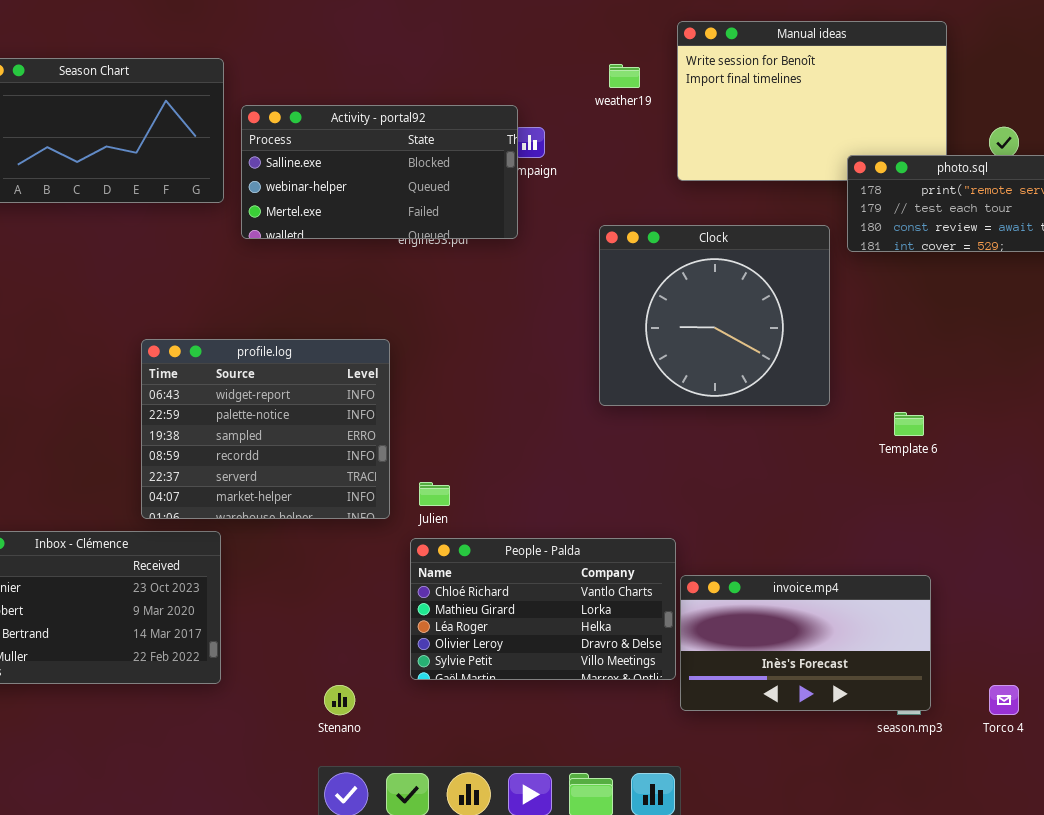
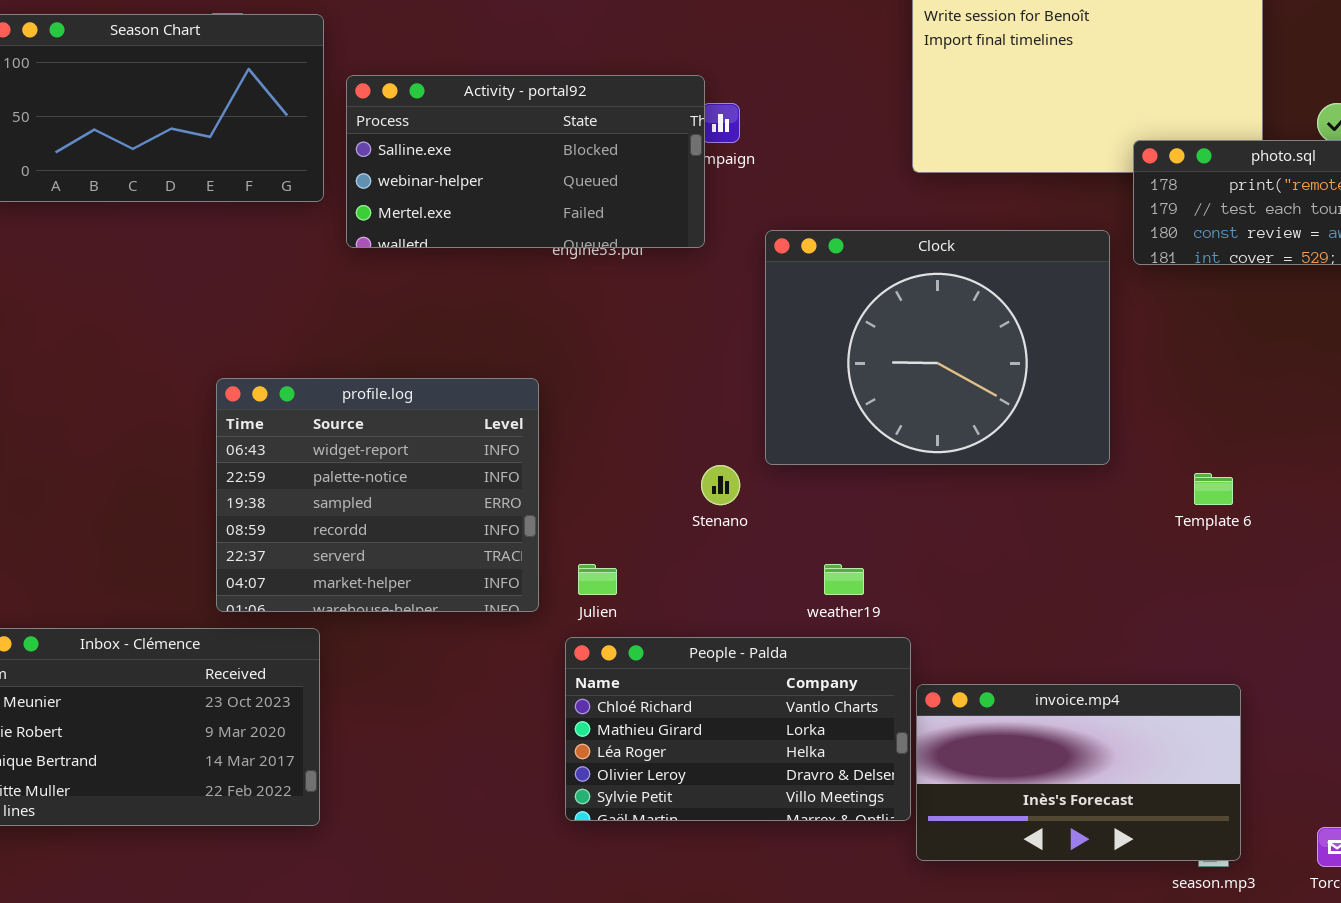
weather19: [609,64,640,88] -> [824,564,864,595], moved
Clock: [599,225,830,406] -> [765,230,1110,465], resized
Stenano: [324,685,355,715] -> [701,465,740,505], moved

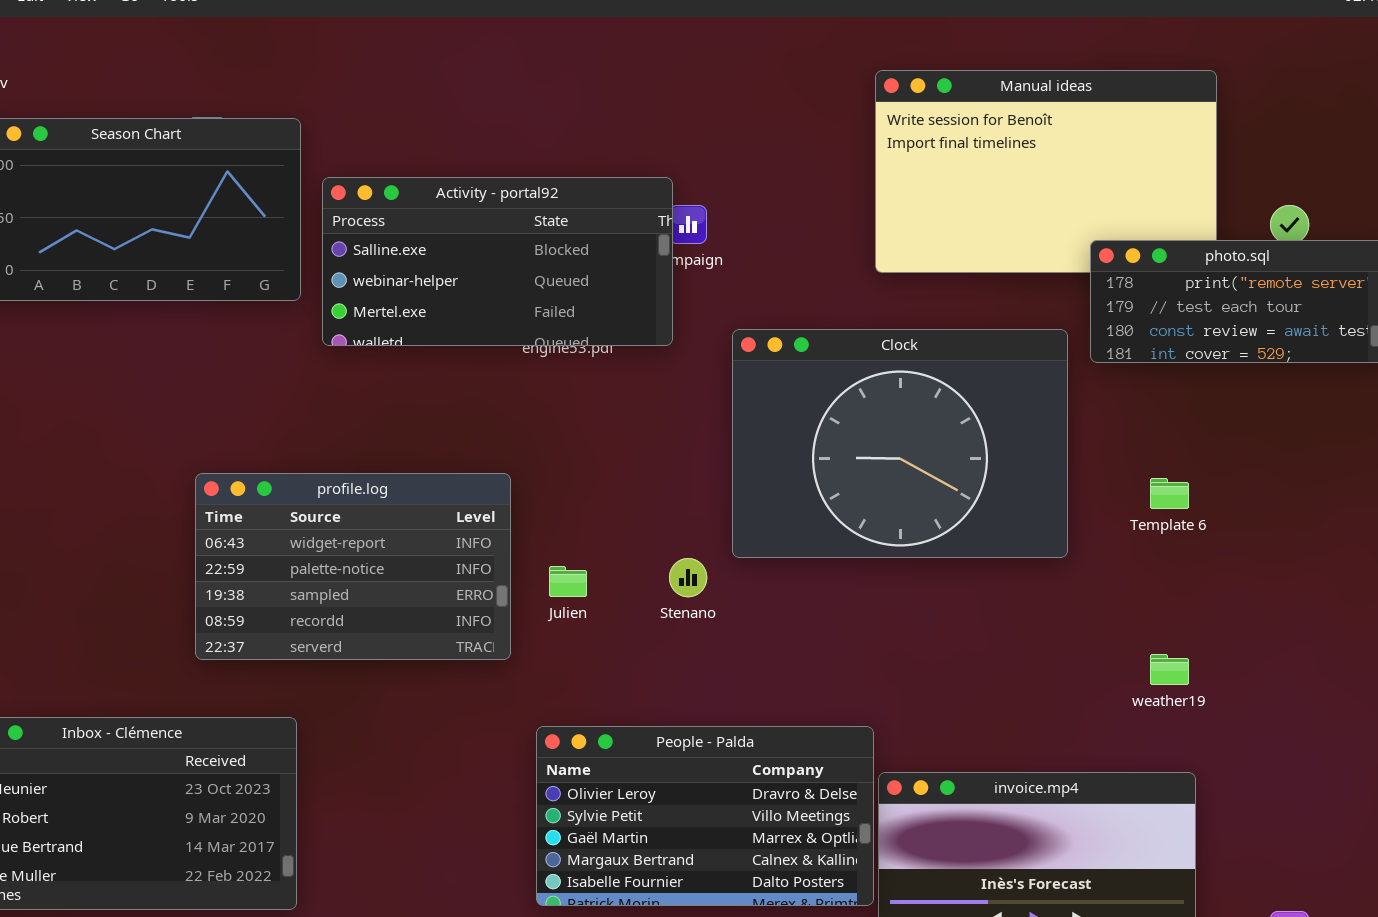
profile.log: [216,378,539,612] -> [195,473,511,660], resized
Template 6: [1194,473,1233,505] -> [1150,478,1189,509], moved
Julien: [578,564,617,595] -> [549,566,587,597], moved
weather19: [824,564,864,595] -> [1150,654,1189,685], moved
People - Palda: [565,637,911,821] -> [536,726,874,906], scrolled down 3 rows

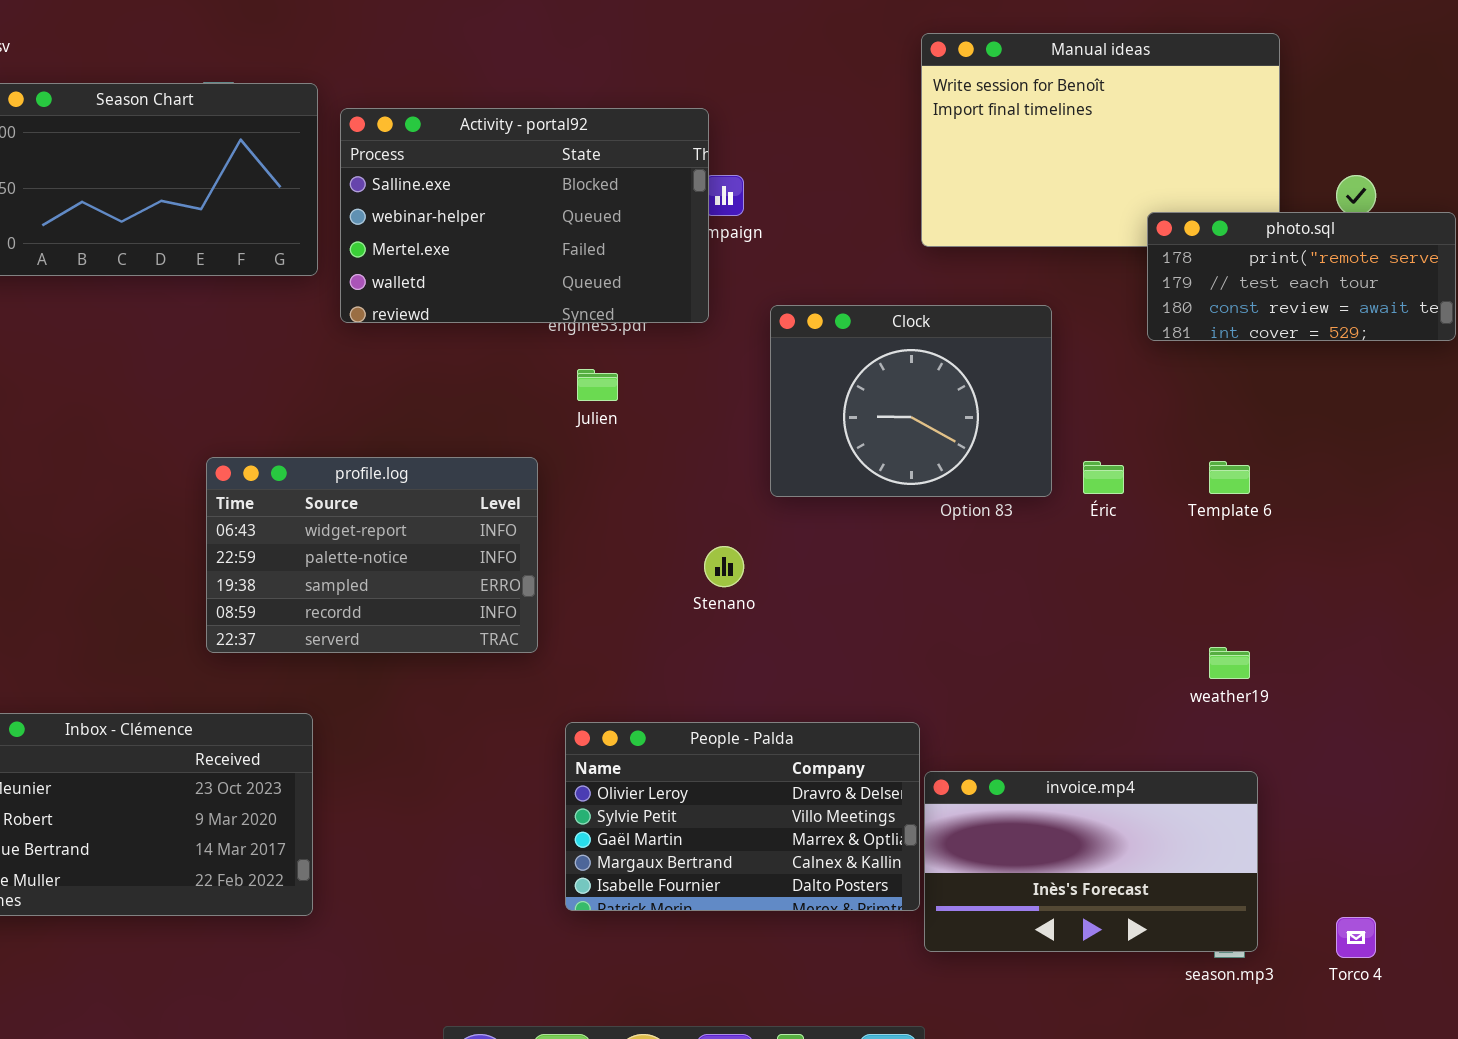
Activity - portal92: [322,177,673,346] -> [340,108,709,323], resized
Clock: [732,329,1068,558] -> [770,305,1052,497], resized
Julien: [549,566,587,597] -> [577,369,618,401], moved

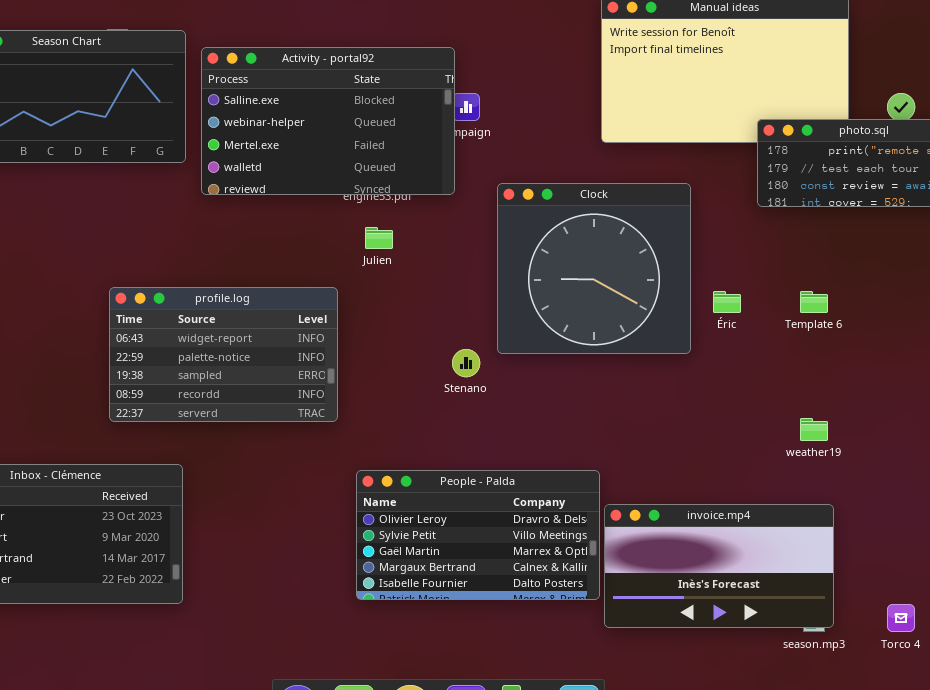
Clock: [770,305,1052,497] -> [497,183,691,354], resized

